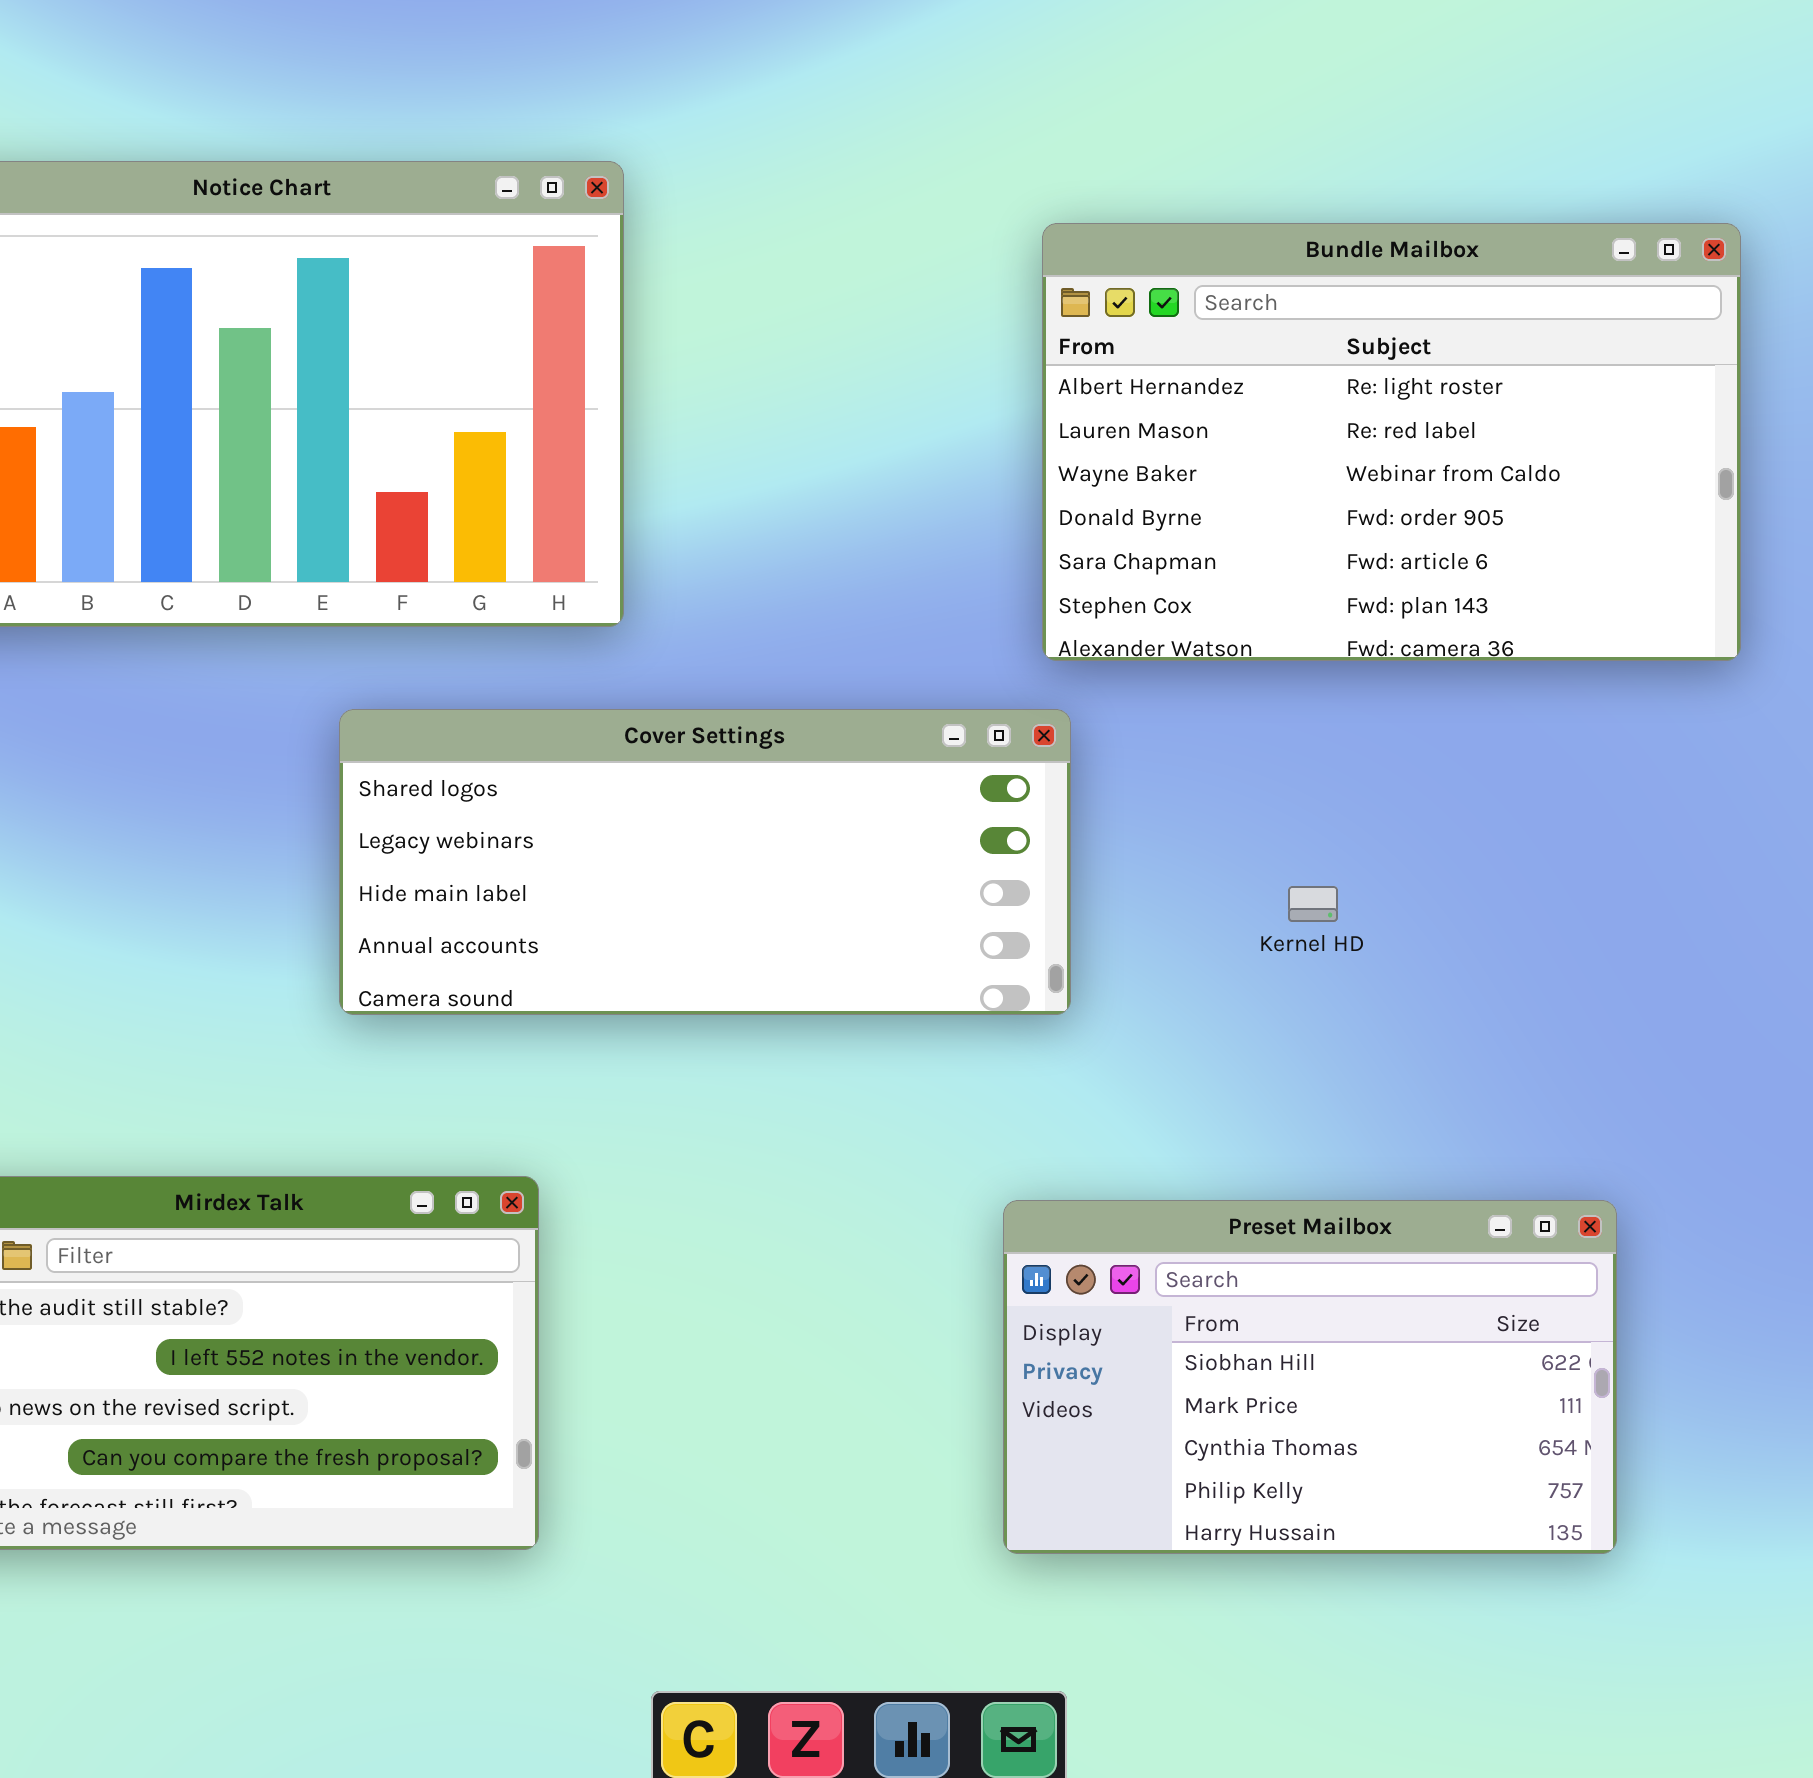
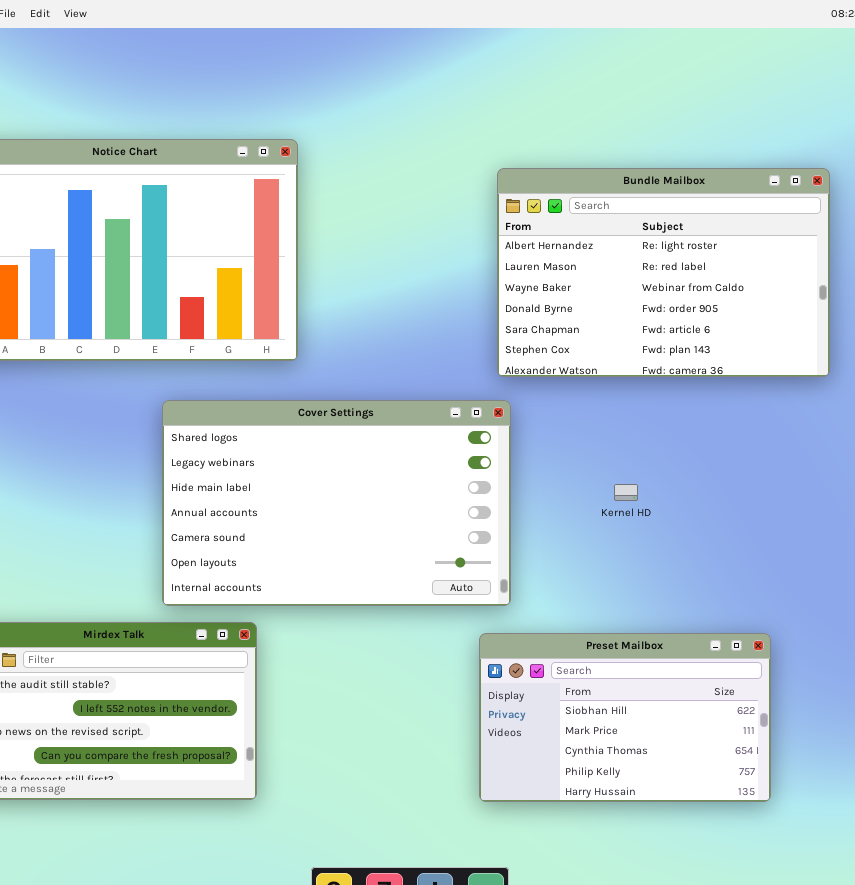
Cover Settings: [339,709,1071,1015] -> [162,400,511,606], resized

